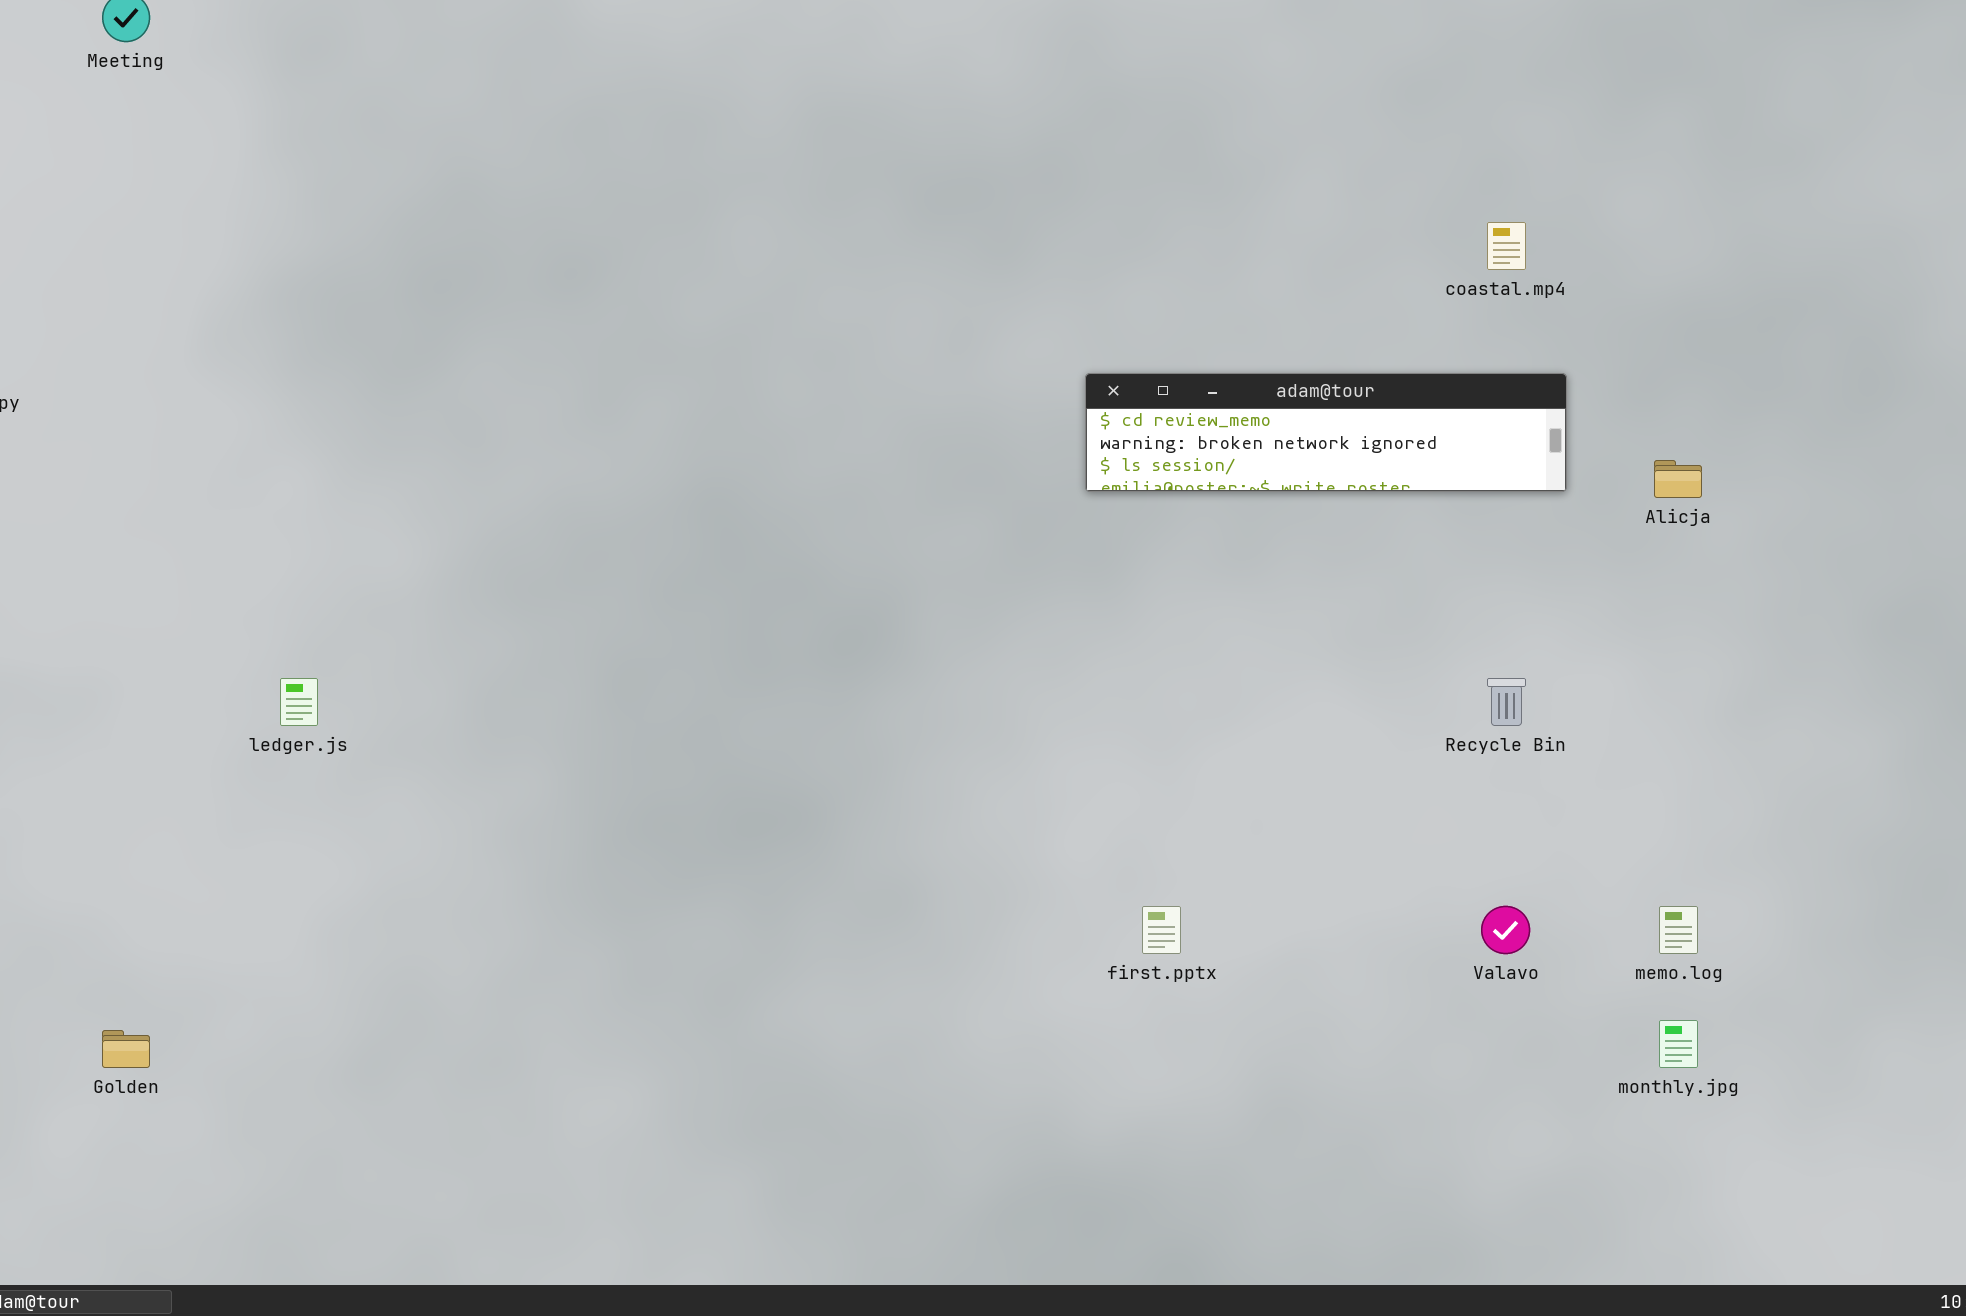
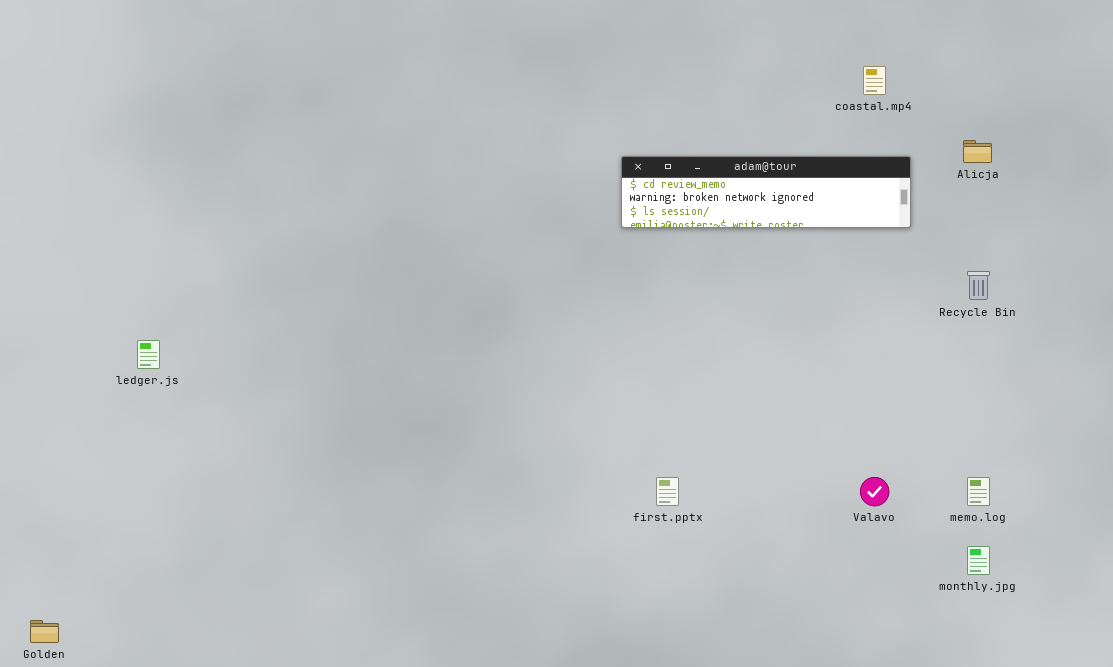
Alicja: [1654,460,1702,498] -> [963,140,992,163], moved
Recycle Bin: [1487,678,1526,726] -> [967,271,990,300], moved
Golden: [102,1030,150,1068] -> [30,620,59,643], moved

